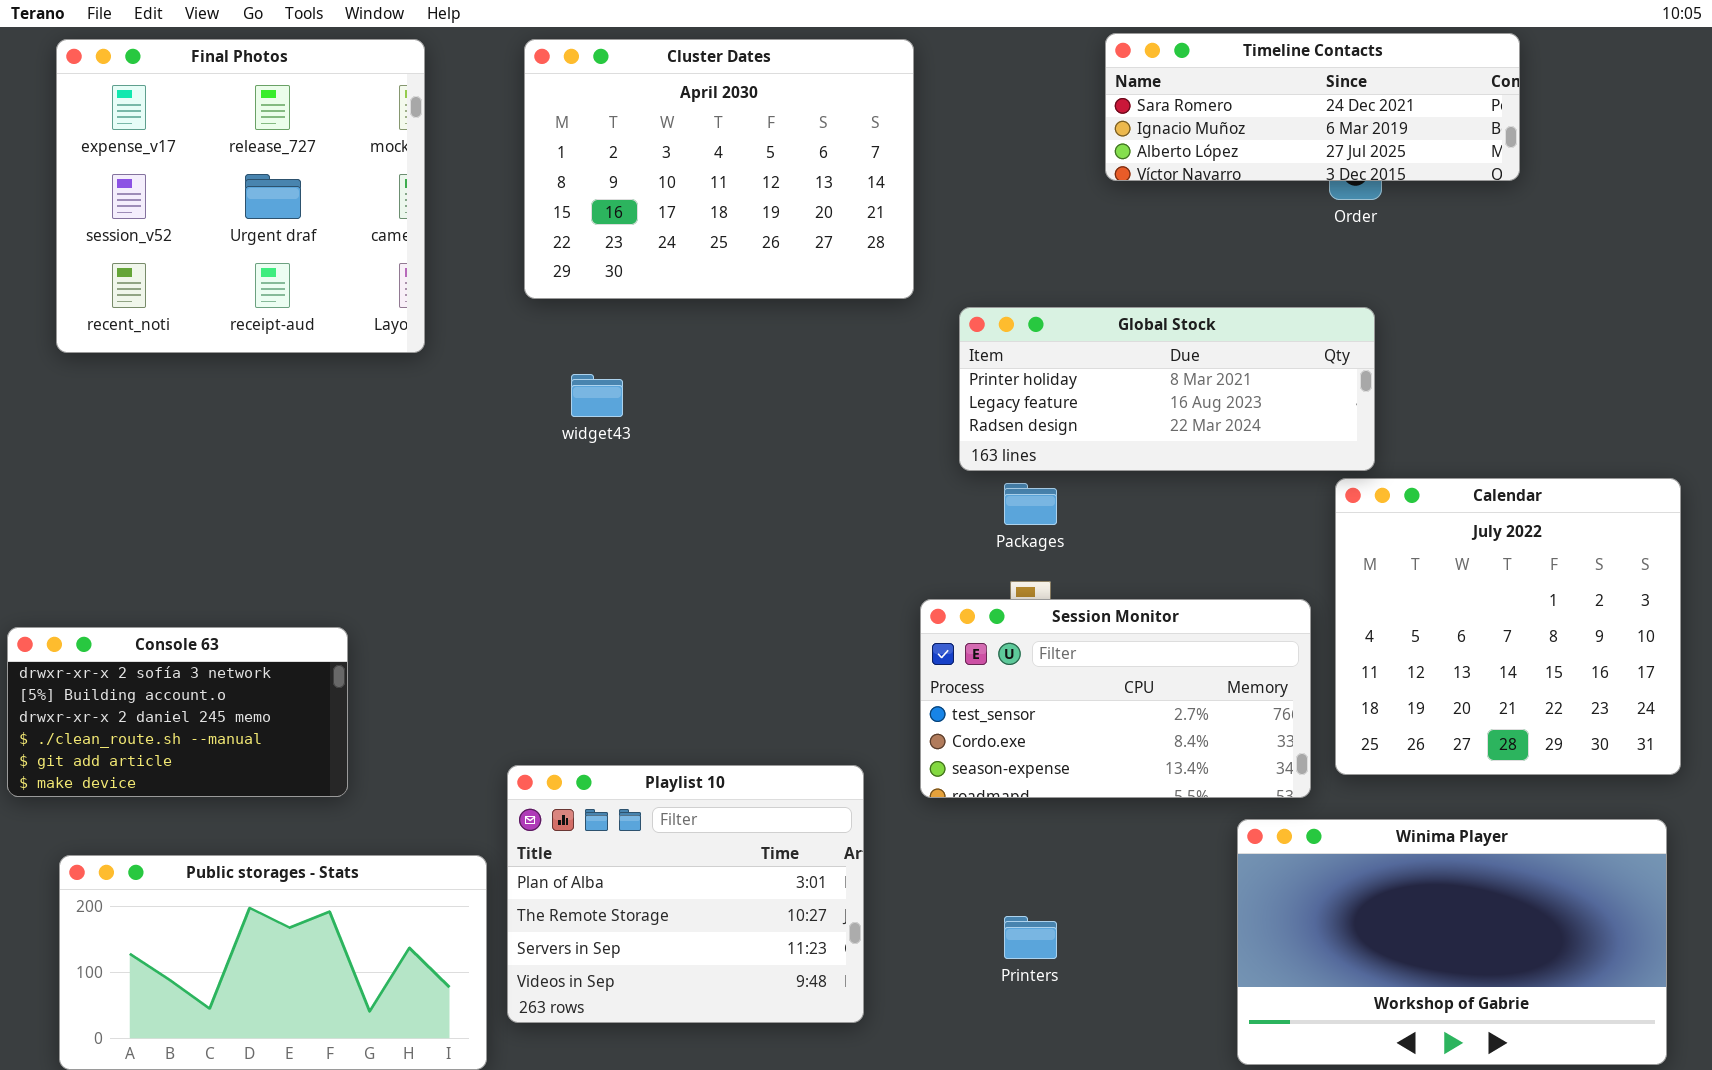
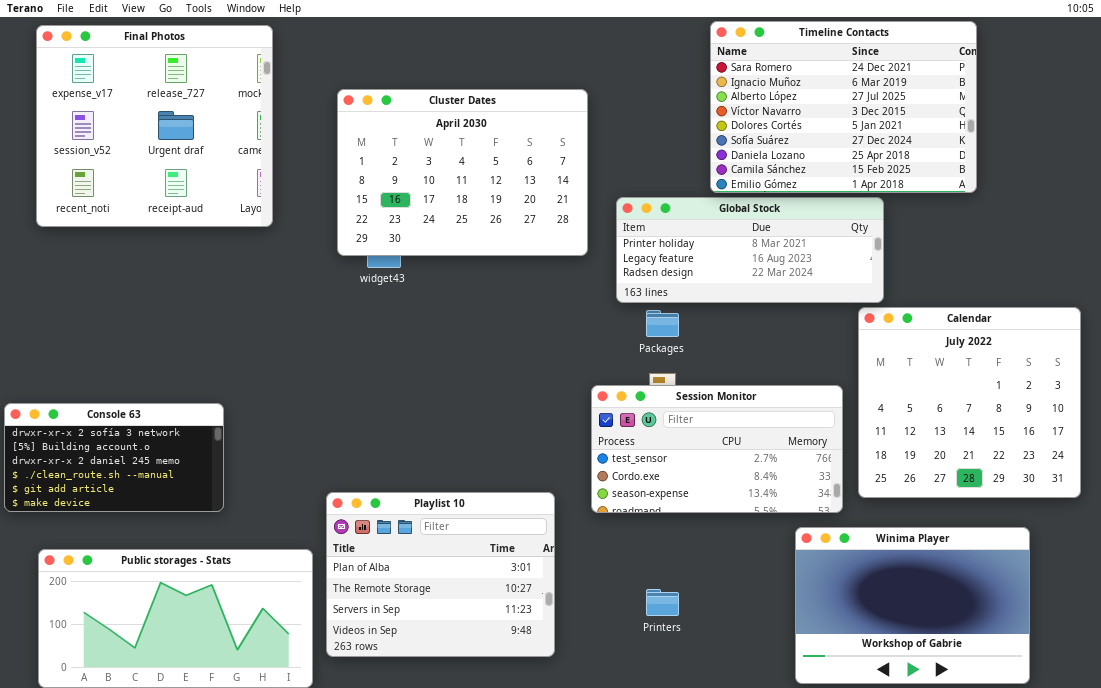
Timeline Contacts: [1105,33,1520,181] -> [710,21,977,193], resized
Cluster Dates: [524,39,914,299] -> [337,89,588,256], moved
Winima Player: [1237,819,1667,1065] -> [795,527,1030,684], resized

